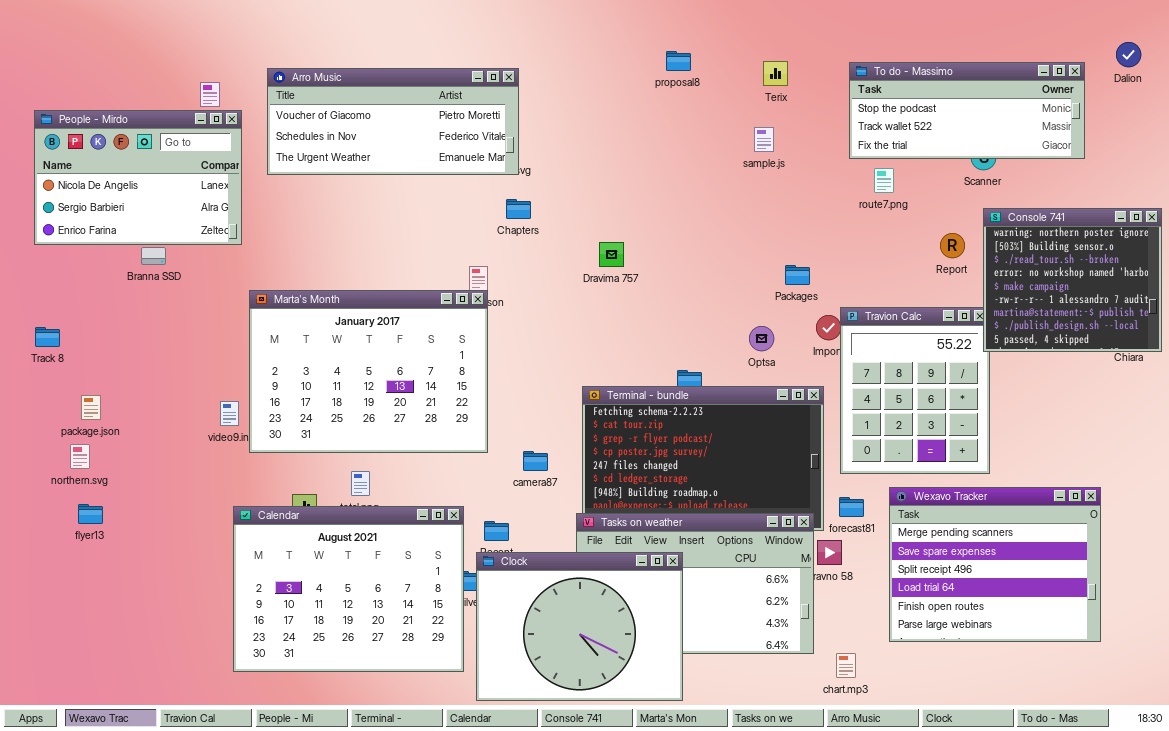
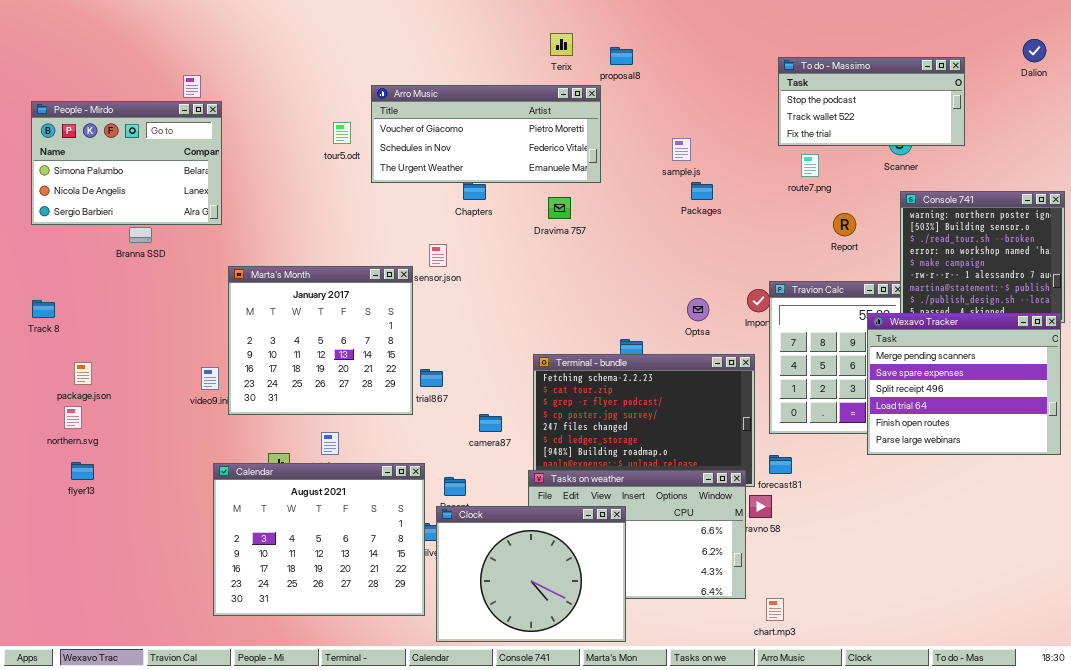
Terix: [763,61,788,86] -> [550,33,573,56], moved
To do - Massimo: [849,62,1085,159] -> [778,57,965,146], resized
Arro Music: [267,68,519,175] -> [371,85,601,183], moved
People - Mirdo: [34,110,242,245] -> [31,101,222,225], scrolled up 1 row
sample.js: [754,127,774,152] -> [672,138,691,161], moved
Report: [940,233,965,258] -> [833,213,856,236], moved
Dravima 757: [599,242,624,267] -> [548,197,571,219], moved
Packages: [785,265,810,285] -> [691,182,713,200], moved
Marta's Month: [249,290,488,453] -> [228,266,413,415], resized
Wexavo Tracker: [889,487,1101,642] -> [867,313,1061,455], moved

